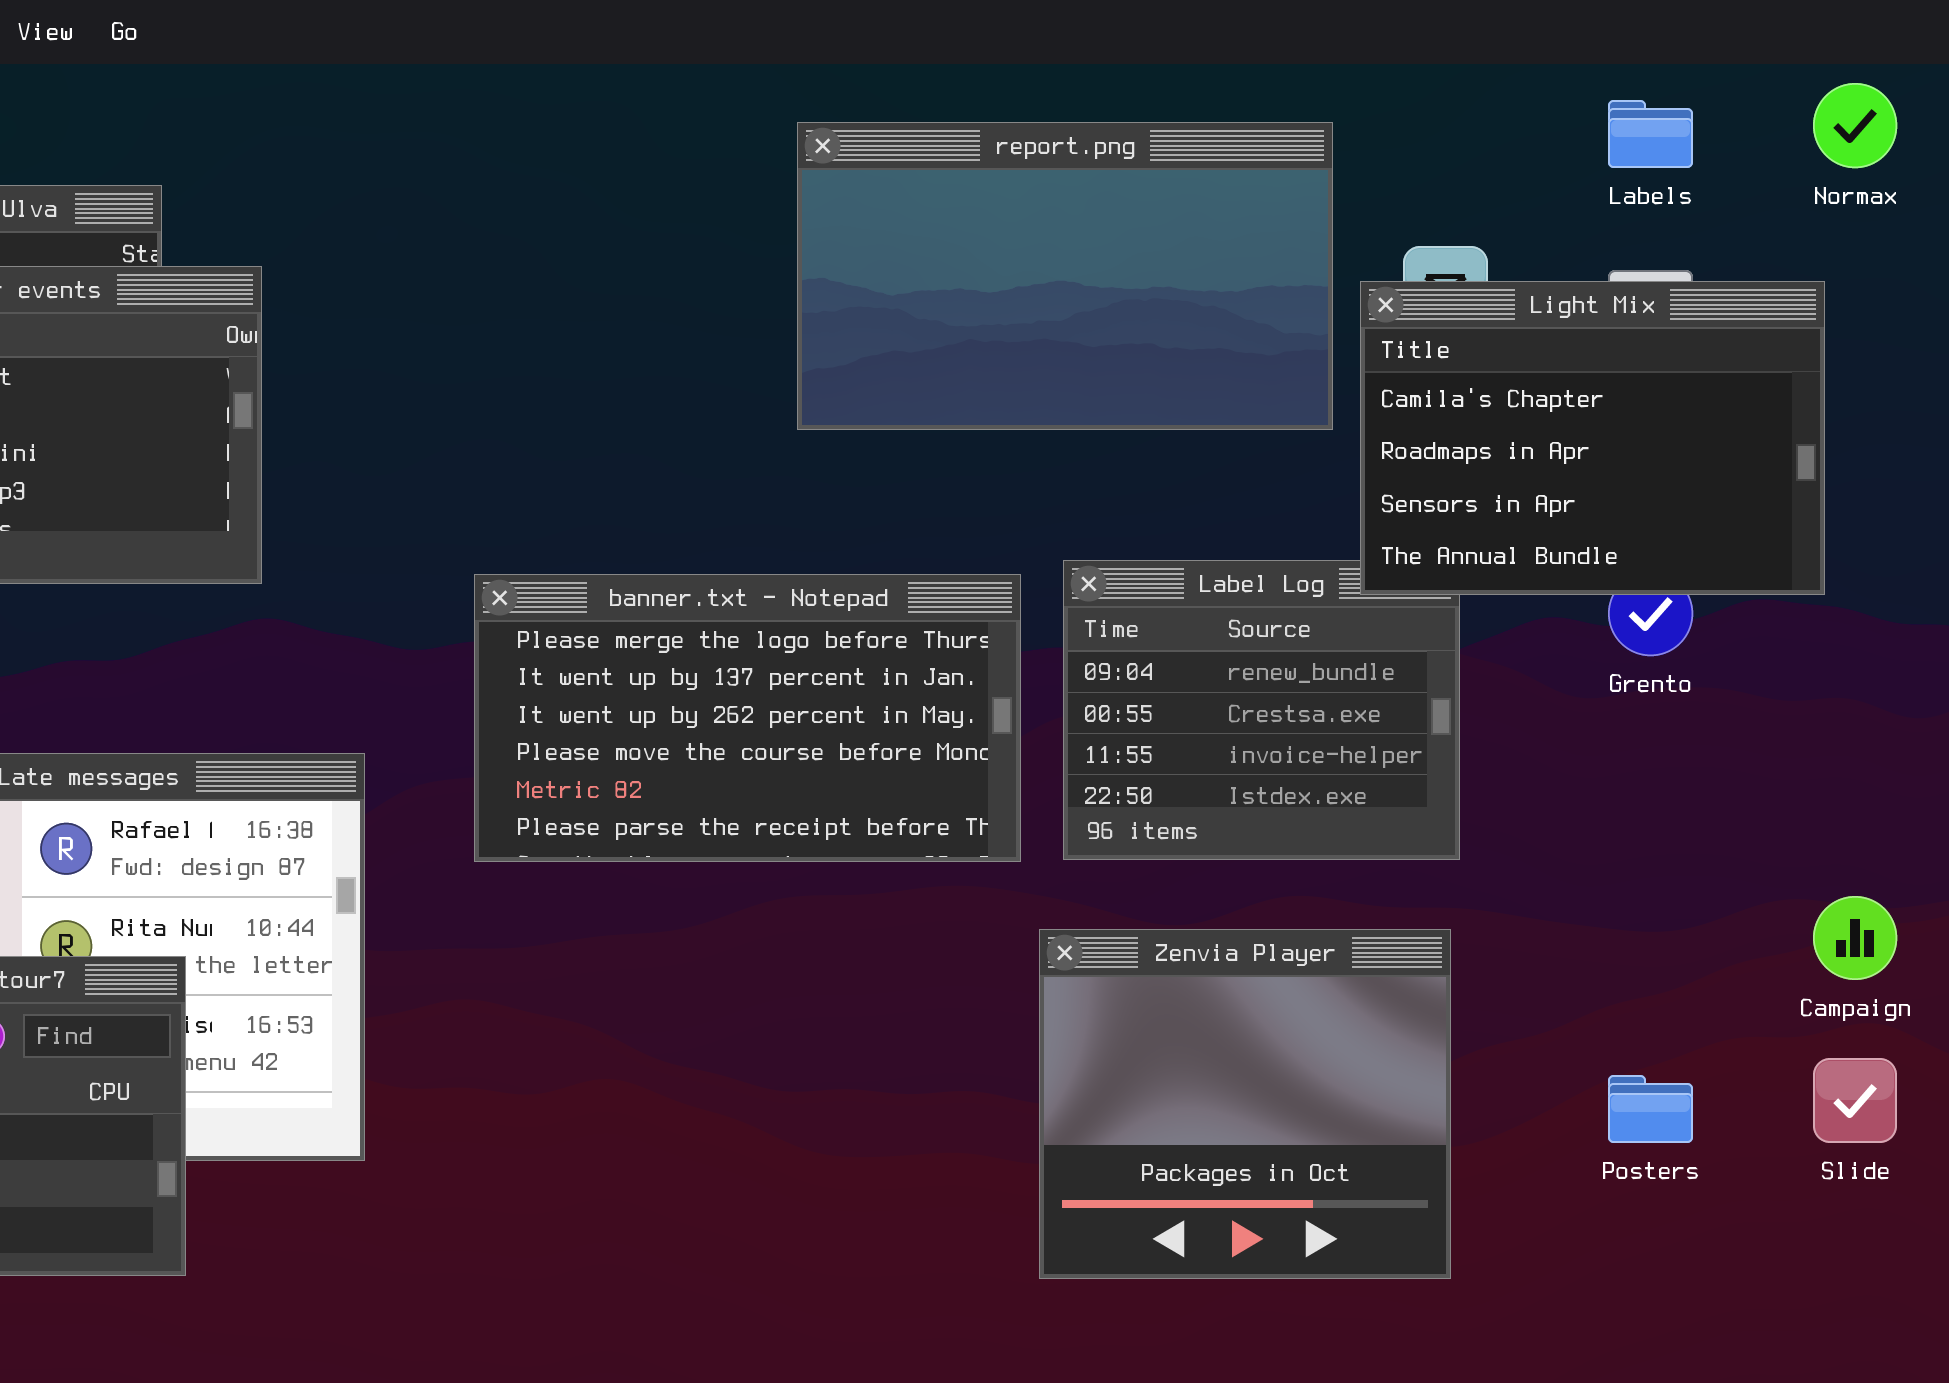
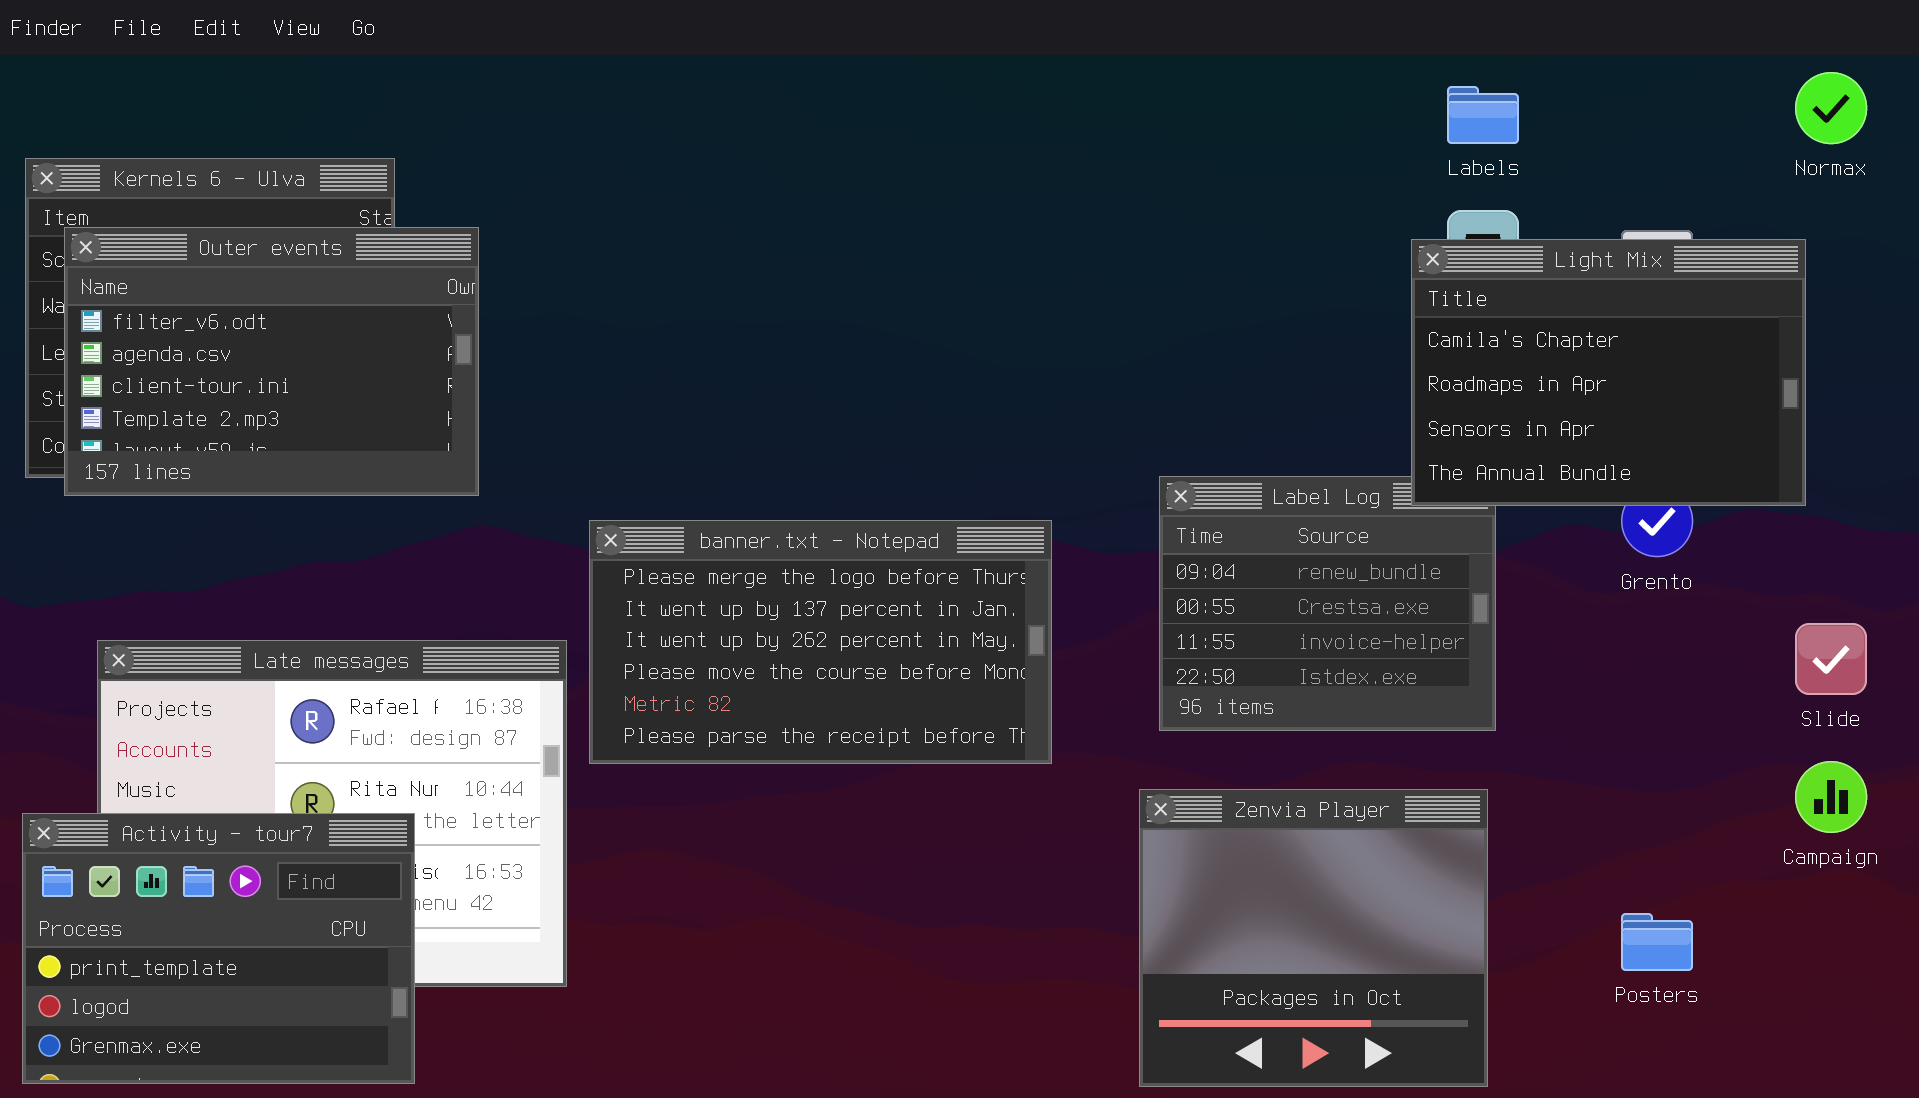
Labels: [1608,100,1693,168] -> [1447,86,1519,144], moved
report.png: [797,122,1333,430] -> none, closed
banner.txt - Notepad: [474,574,1021,862] -> [589,520,1052,764], moved
Slide: [1813,1058,1897,1143] -> [1795,623,1867,695], moved

